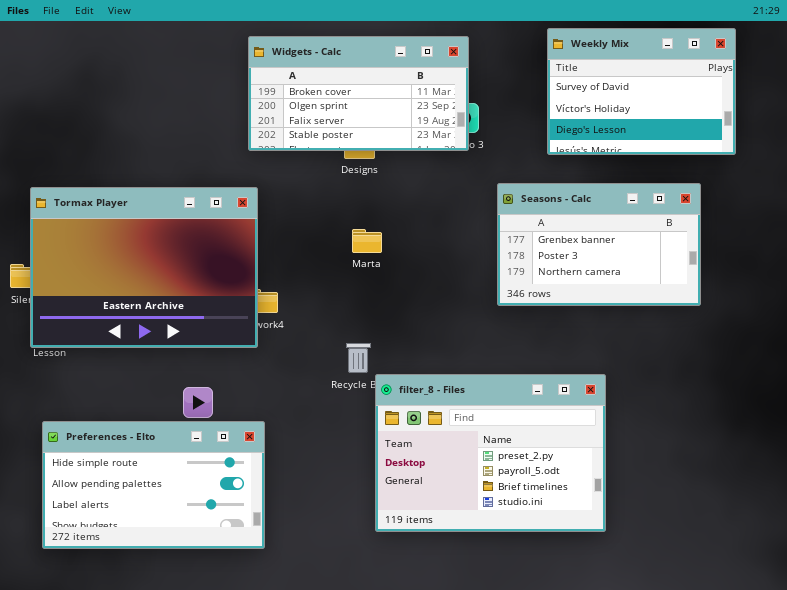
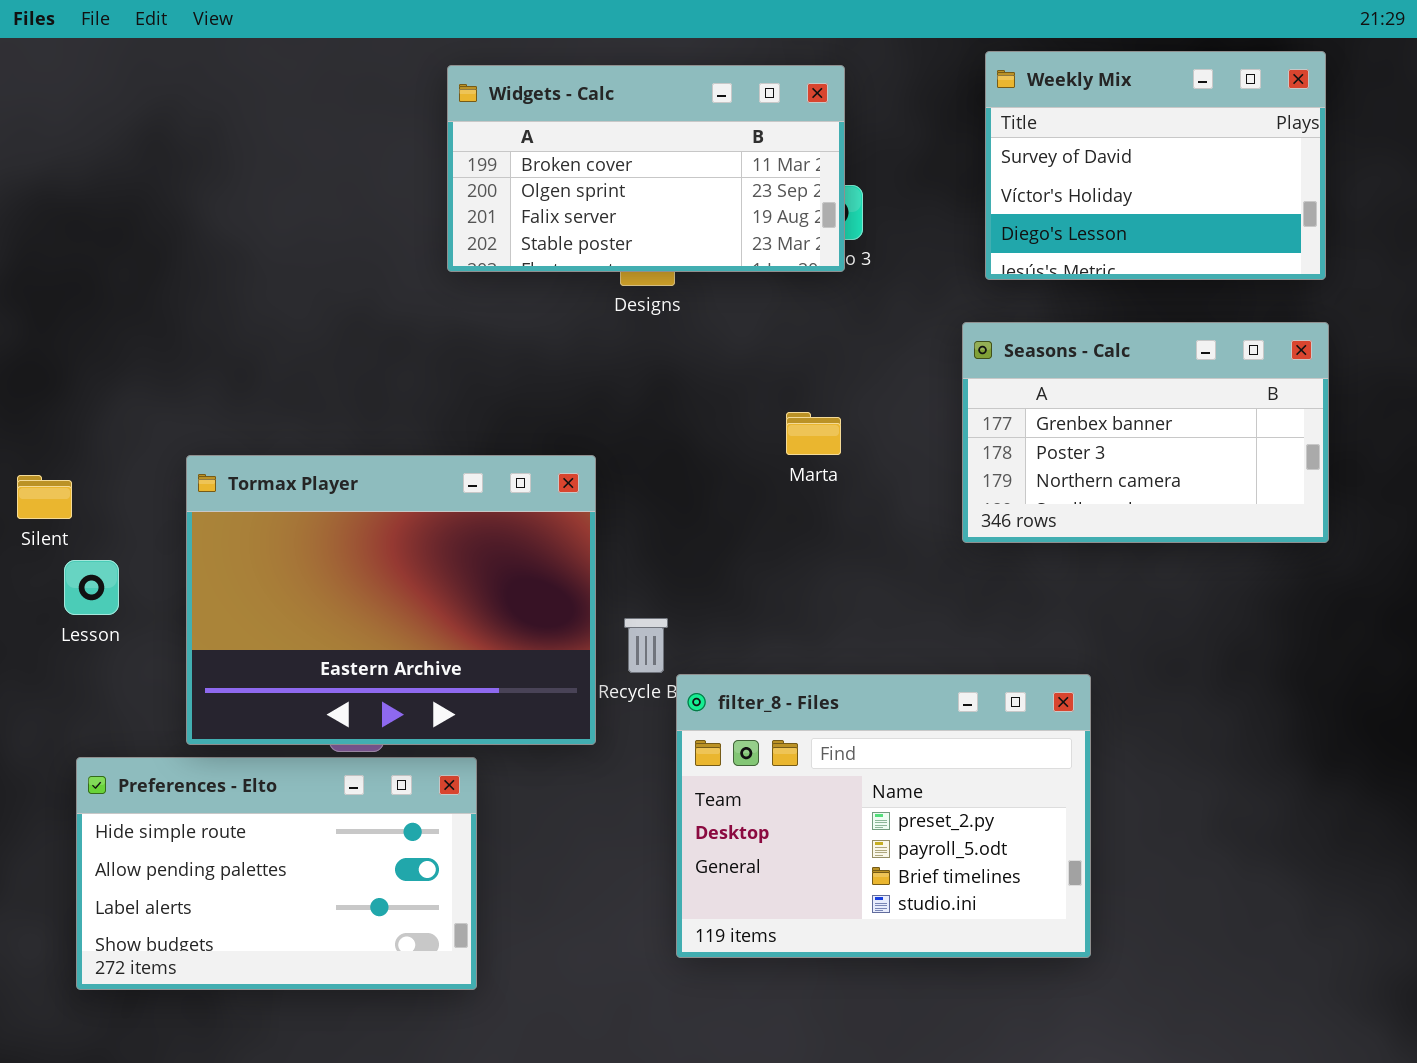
Seasons - Calc: [497,183,701,306] -> [962,322,1329,543], moved
Tormax Player: [30,187,258,348] -> [186,455,596,745], moved
Marta: [352,229,382,253] -> [786,412,841,455], moved

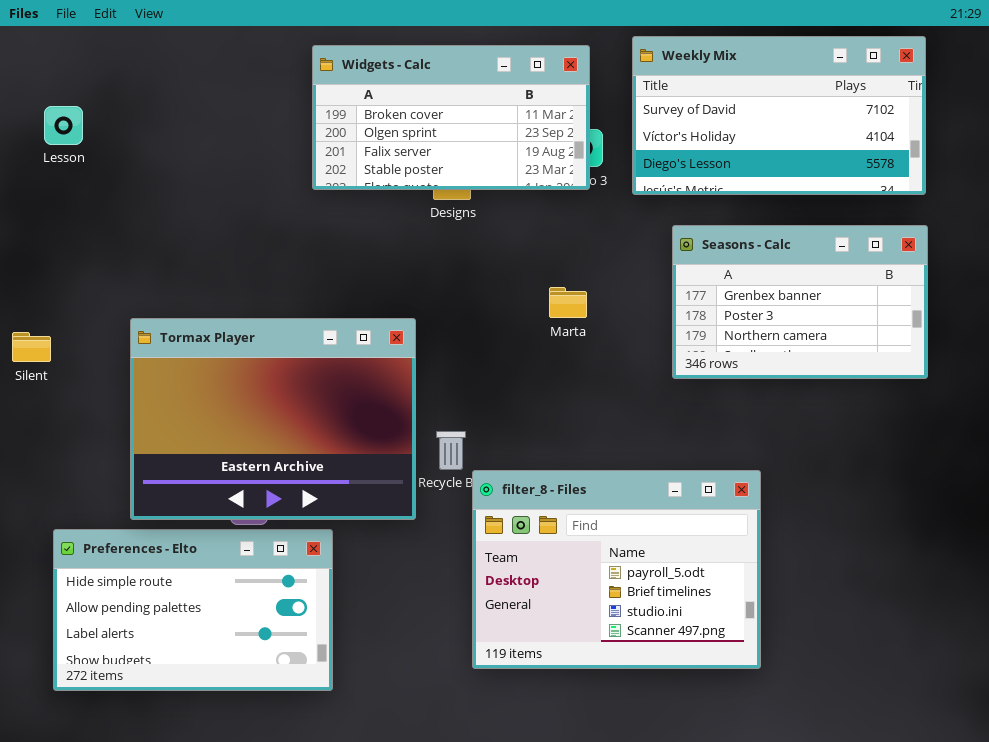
Weekly Mix: [985,51,1326,280] -> [632,36,926,195], resized
Lesson: [64,560,119,615] -> [44,106,83,145], moved
filter_8 - Files: [676,674,1091,958] -> [472,470,761,669], scrolled down 1 row

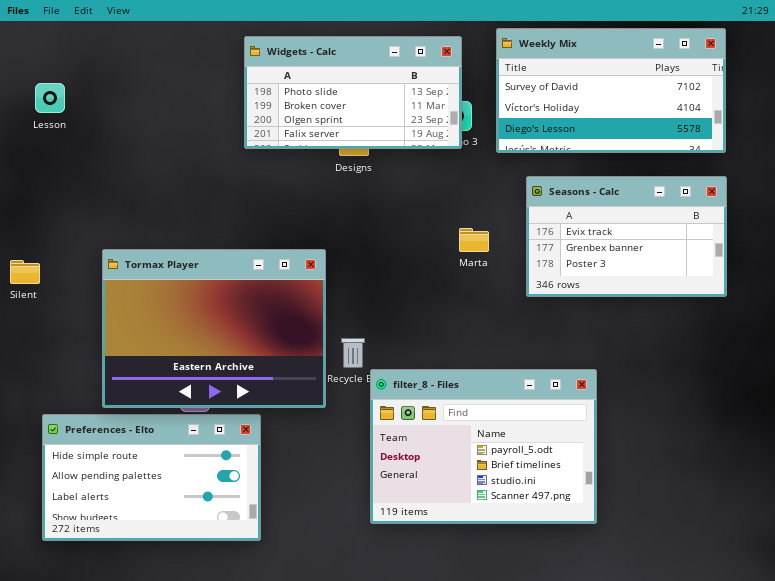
Widgets - Calc: [312,45,590,190] -> [244,36,462,149], scrolled up 1 row
Seasons - Calc: [672,225,928,379] -> [526,176,727,297], scrolled up 1 row
Marta: [549,287,587,318] -> [459,228,489,252], moved

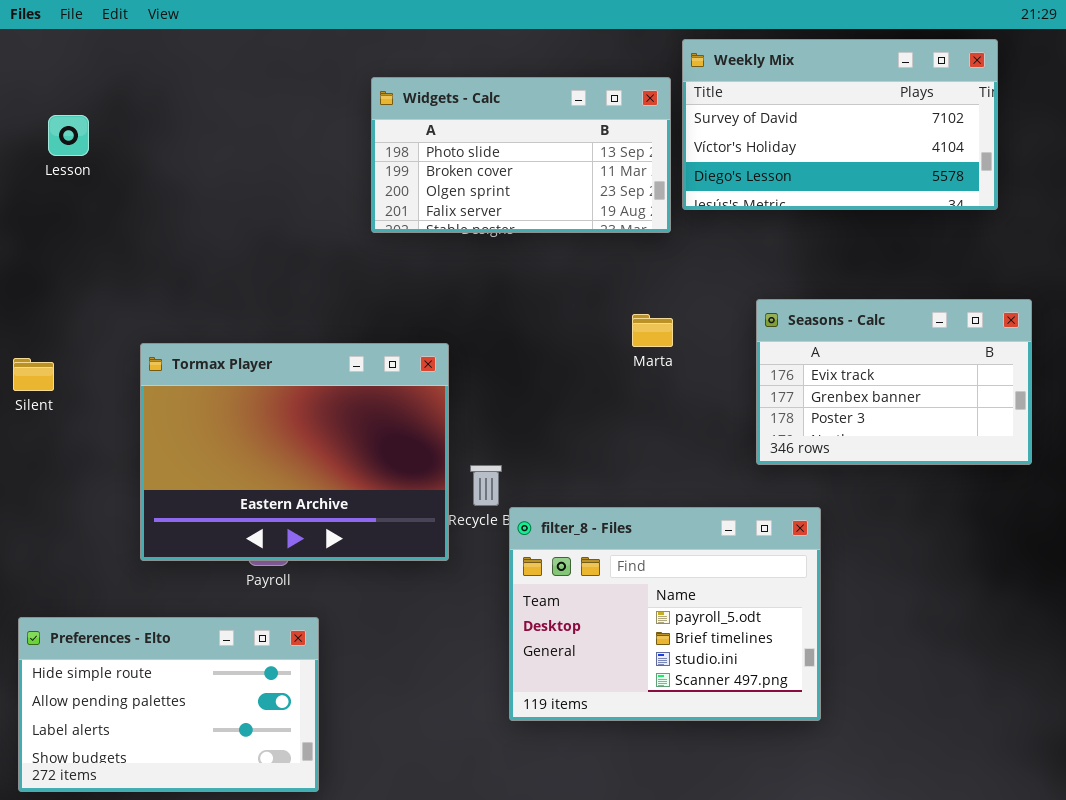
Widgets - Calc: [244,36,462,149] -> [371,77,671,233], moved
Seasons - Calc: [526,176,727,297] -> [756,299,1032,465], moved
Preferences - Elto: [42,414,261,541] -> [18,617,319,792], moved

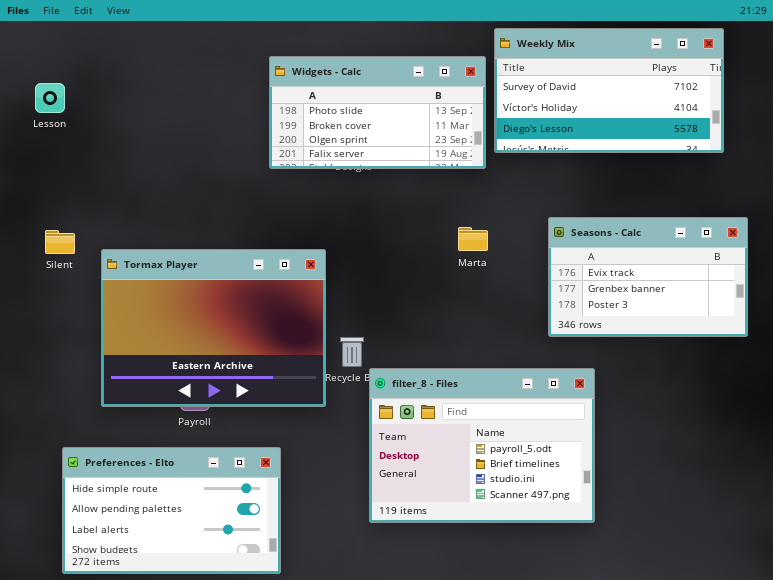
Silent: [13,358,54,391] -> [45,230,75,254], moved
Preferences - Elto: [18,617,319,792] -> [62,447,281,574], moved

